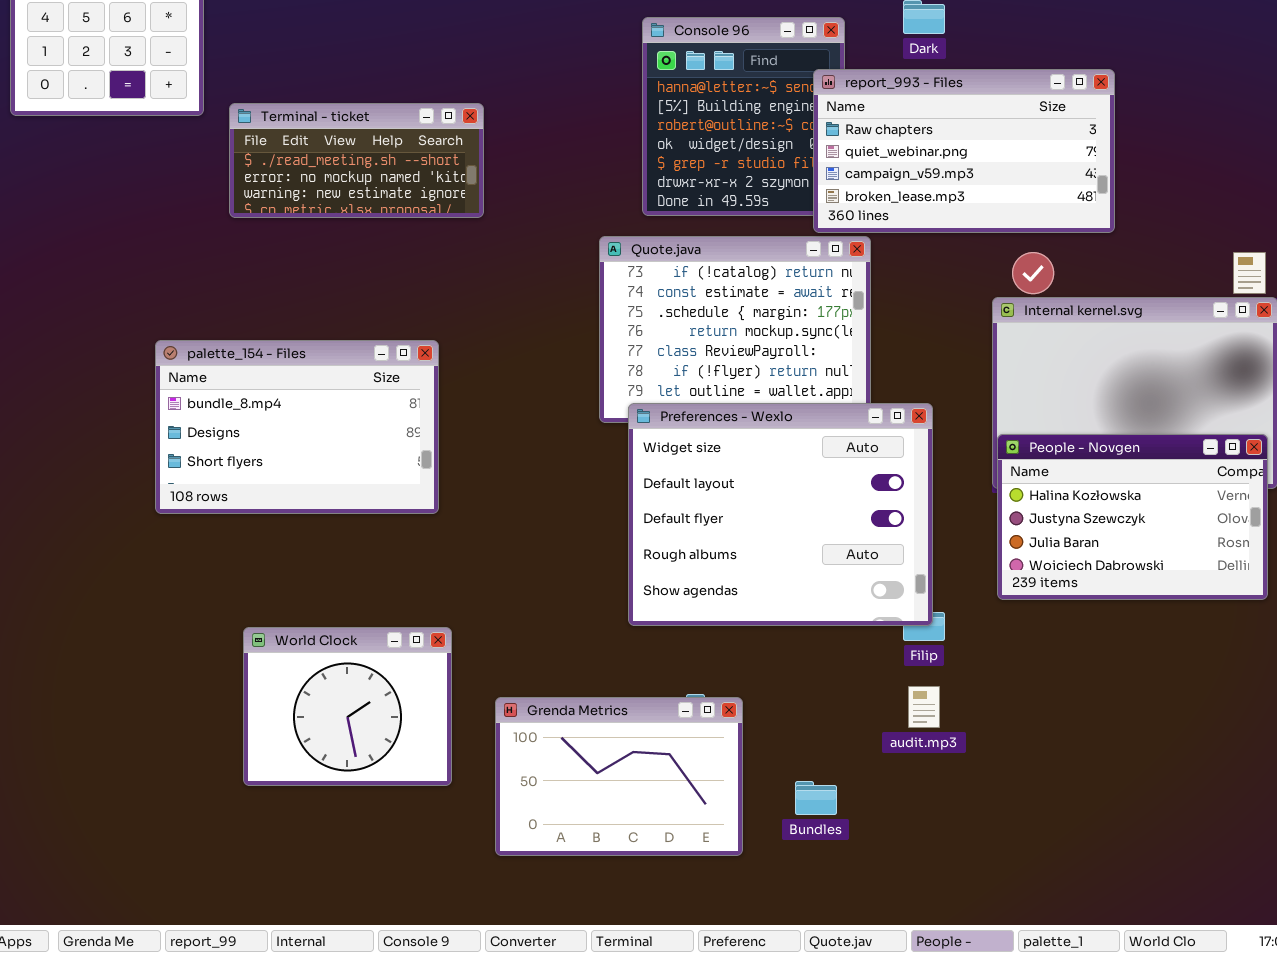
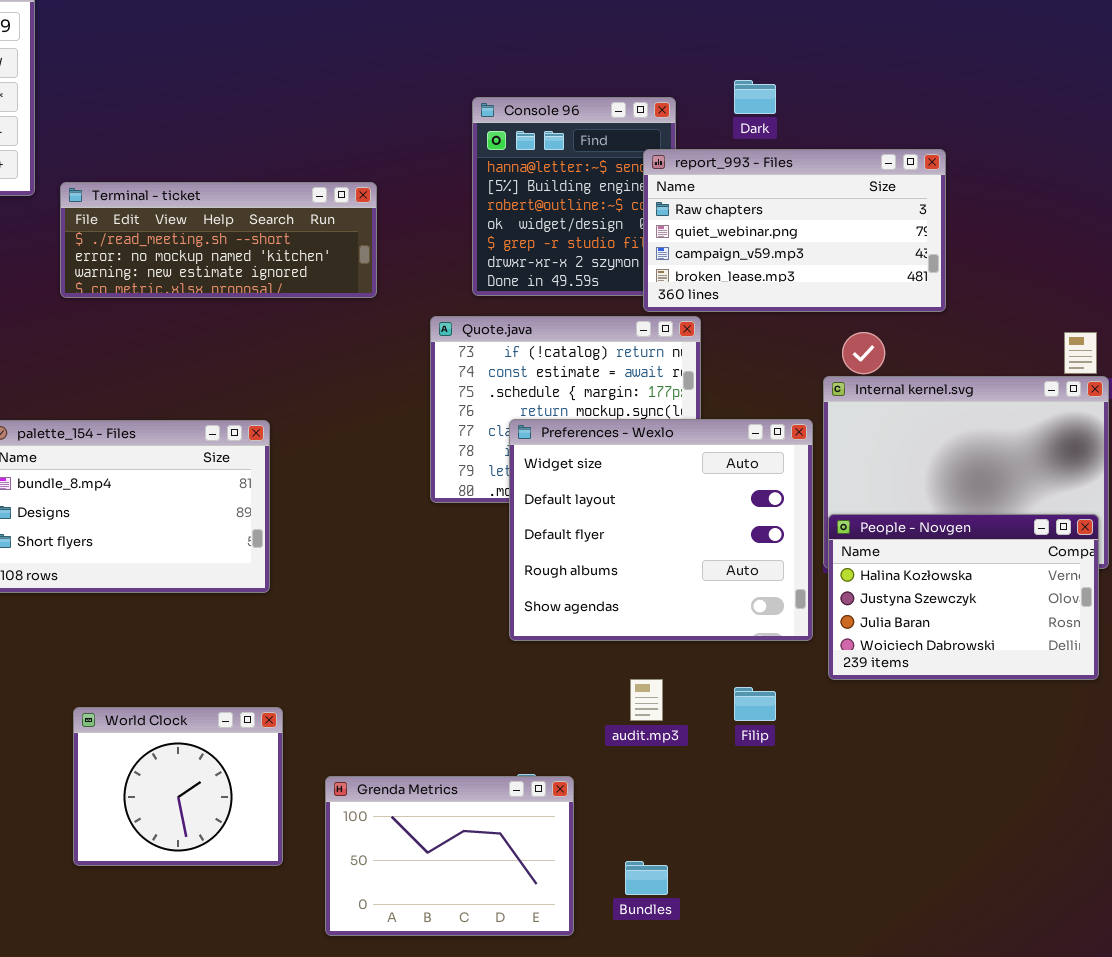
Terminal - ticket: [229,103,484,218] -> [60,182,377,298], resized
Preferences - Wexlo: [628,403,933,626] -> [509,419,813,641], moved
audit.mp3: [908,686,940,728] -> [630,679,663,721], moved

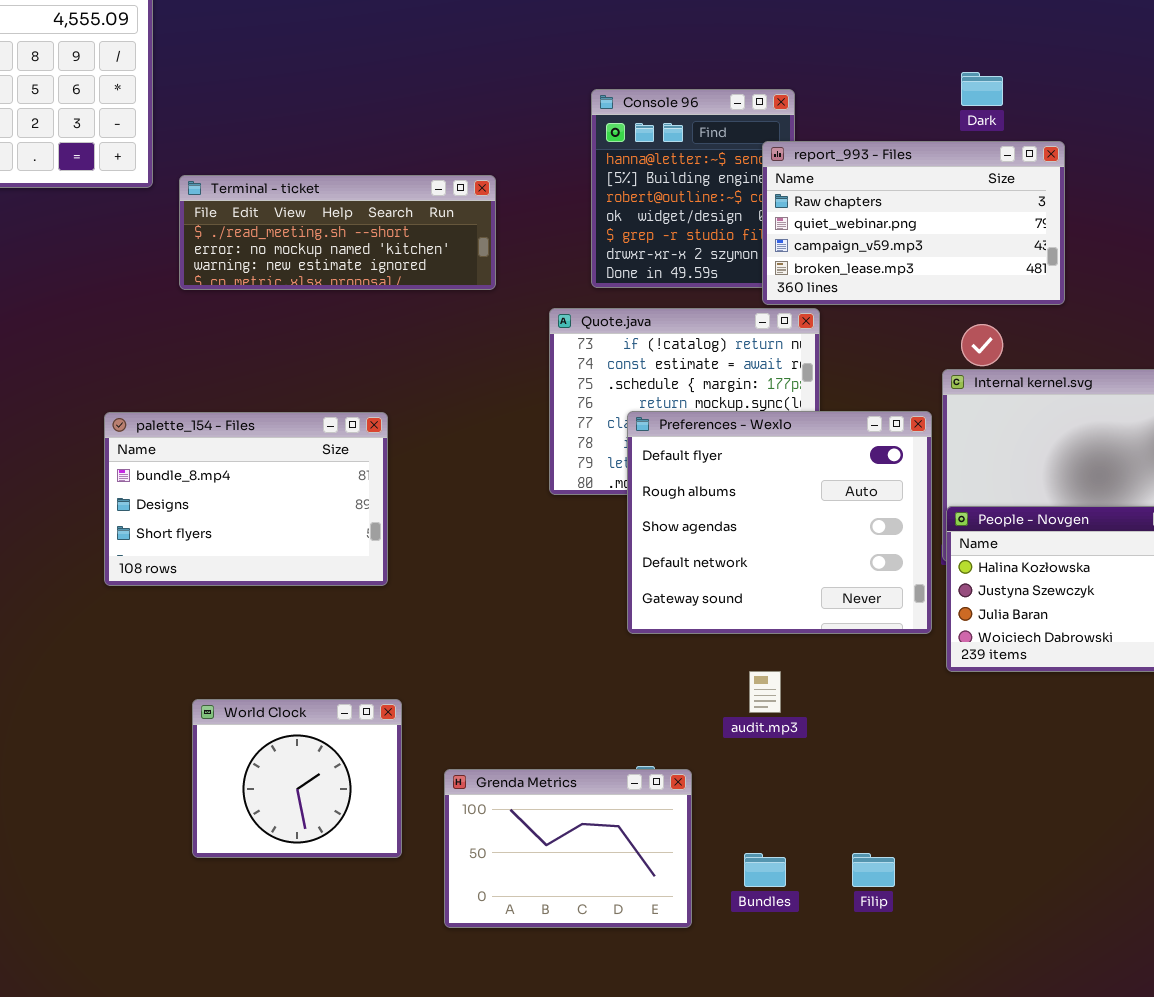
Dark: [734,80,776,114] -> [961,72,1003,106], moved
Preferences - Wexlo: [509,419,813,641] -> [627,411,932,634], scrolled down 2 rows
Filip: [734,687,776,721] -> [852,853,895,887], moved

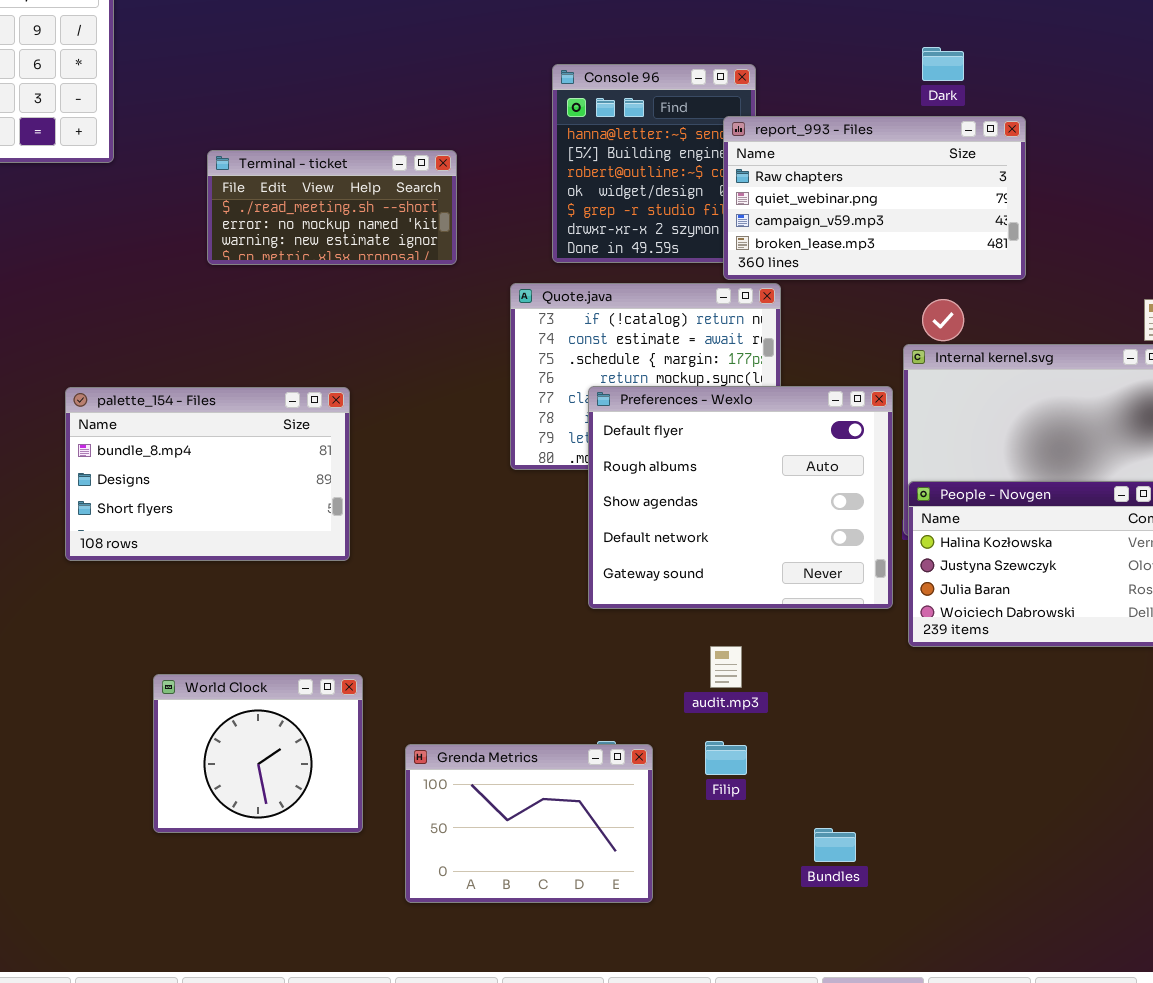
Terminal - ticket: [179,175,496,290] -> [207,150,457,265], resized
Bundles: [744,853,786,887] -> [814,828,856,862], moved
Filip: [852,853,895,887] -> [705,741,747,775], moved

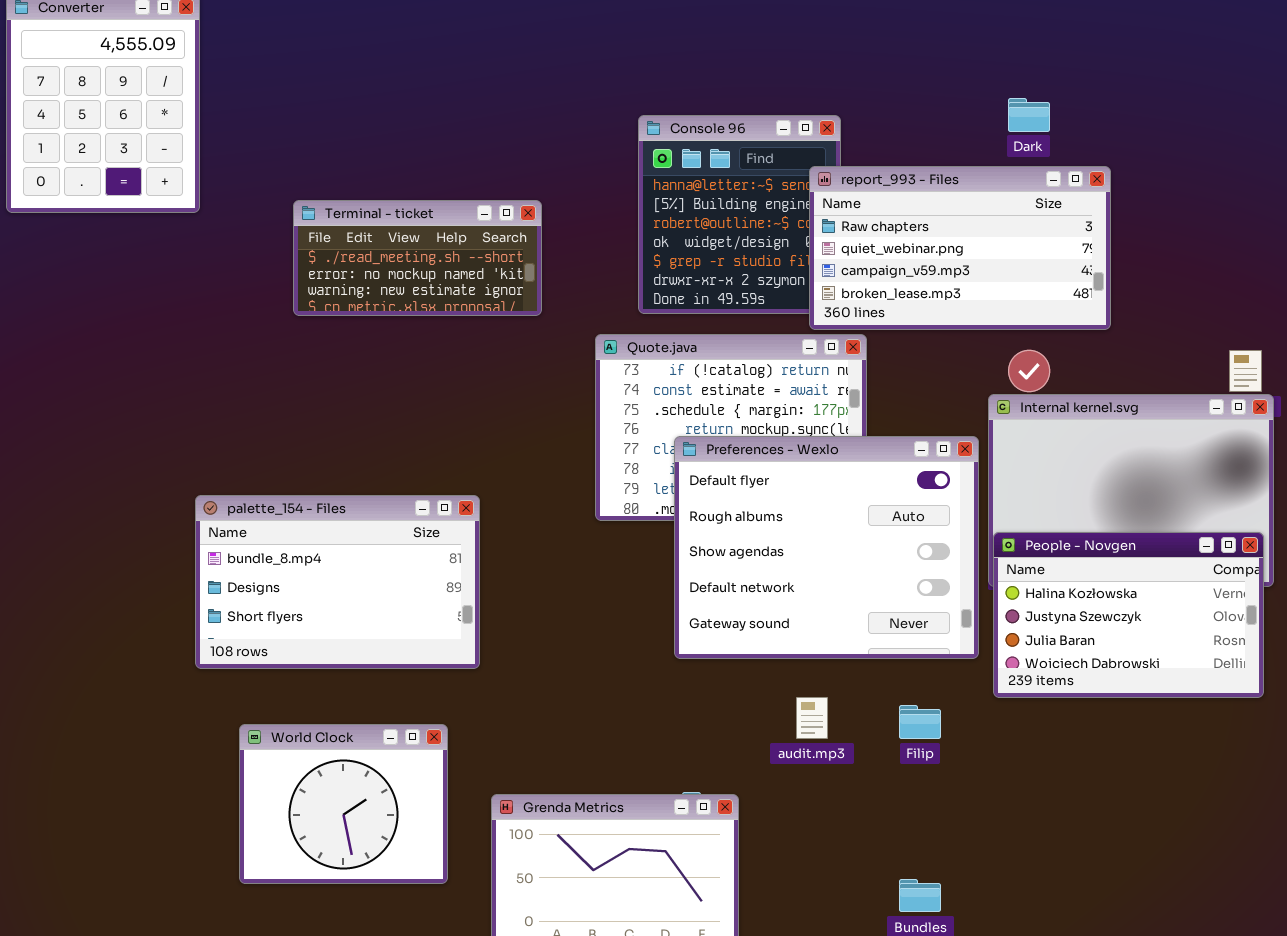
palette_154 - Files: [65,387,350,561] -> [195,495,480,669], moved
Filip: [705,741,747,775] -> [899,705,941,739], moved

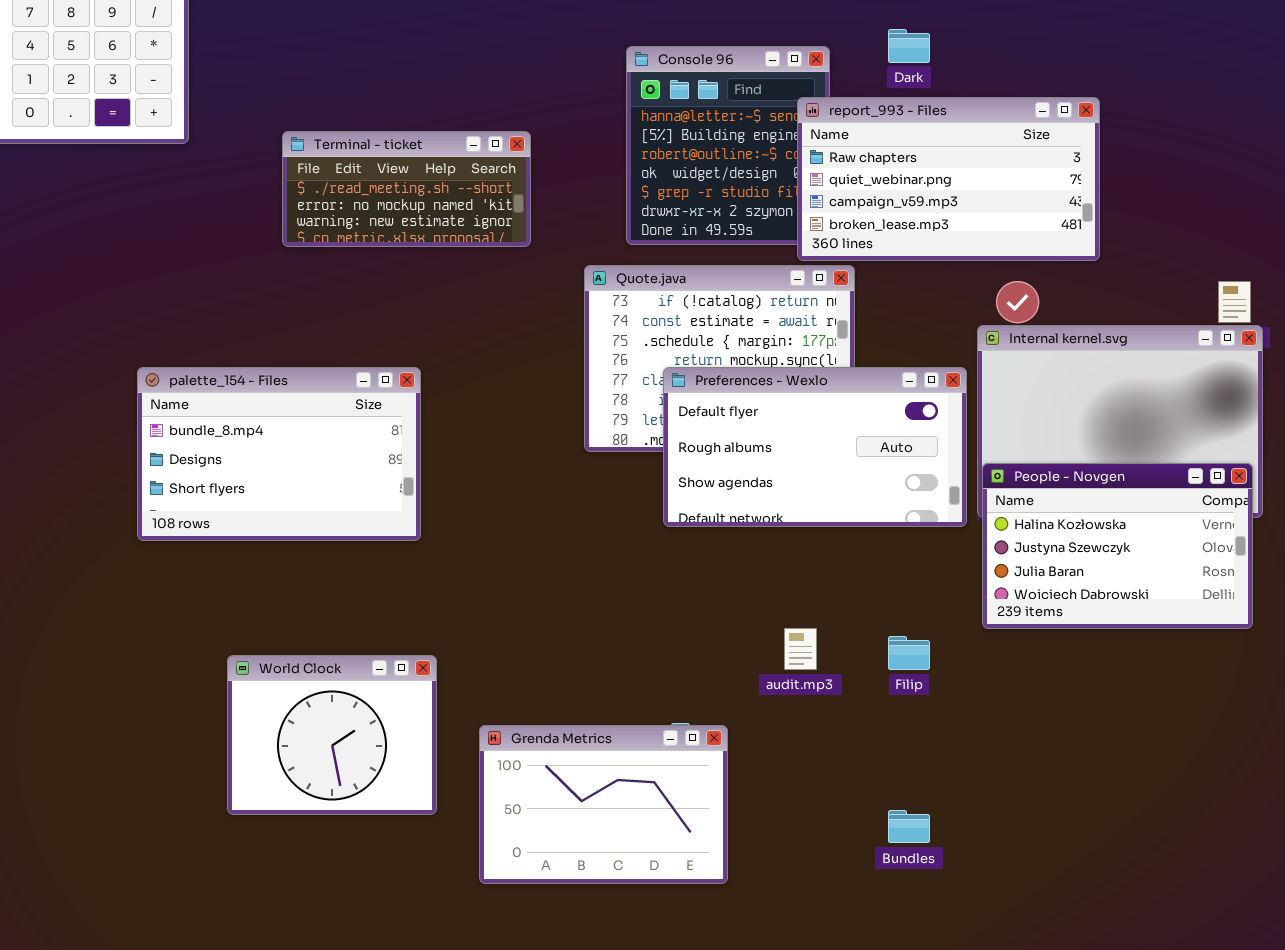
Dark: [1008,98,1050,132] -> [888,29,930,63], moved
Preferences - Wexlo: [674,436,979,659] -> [663,367,967,527], resized
palette_154 - Files: [195,495,480,669] -> [137,367,421,541], moved

